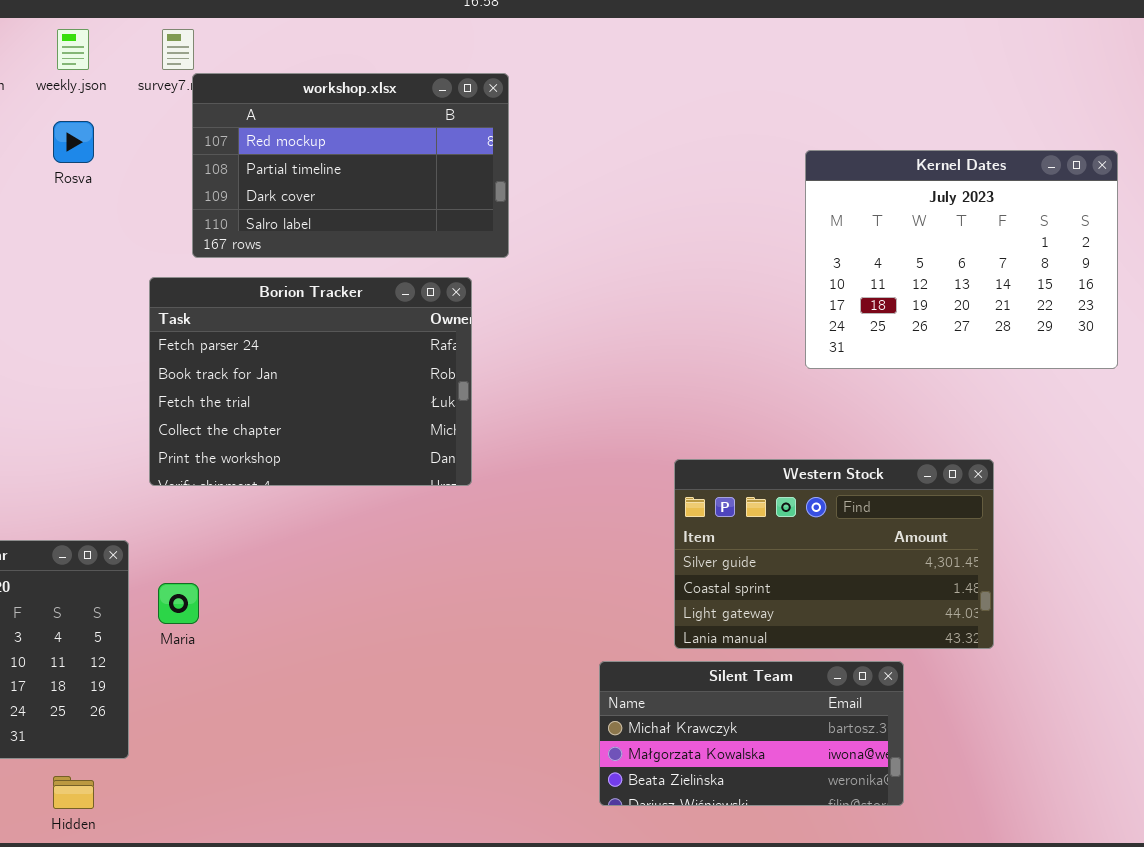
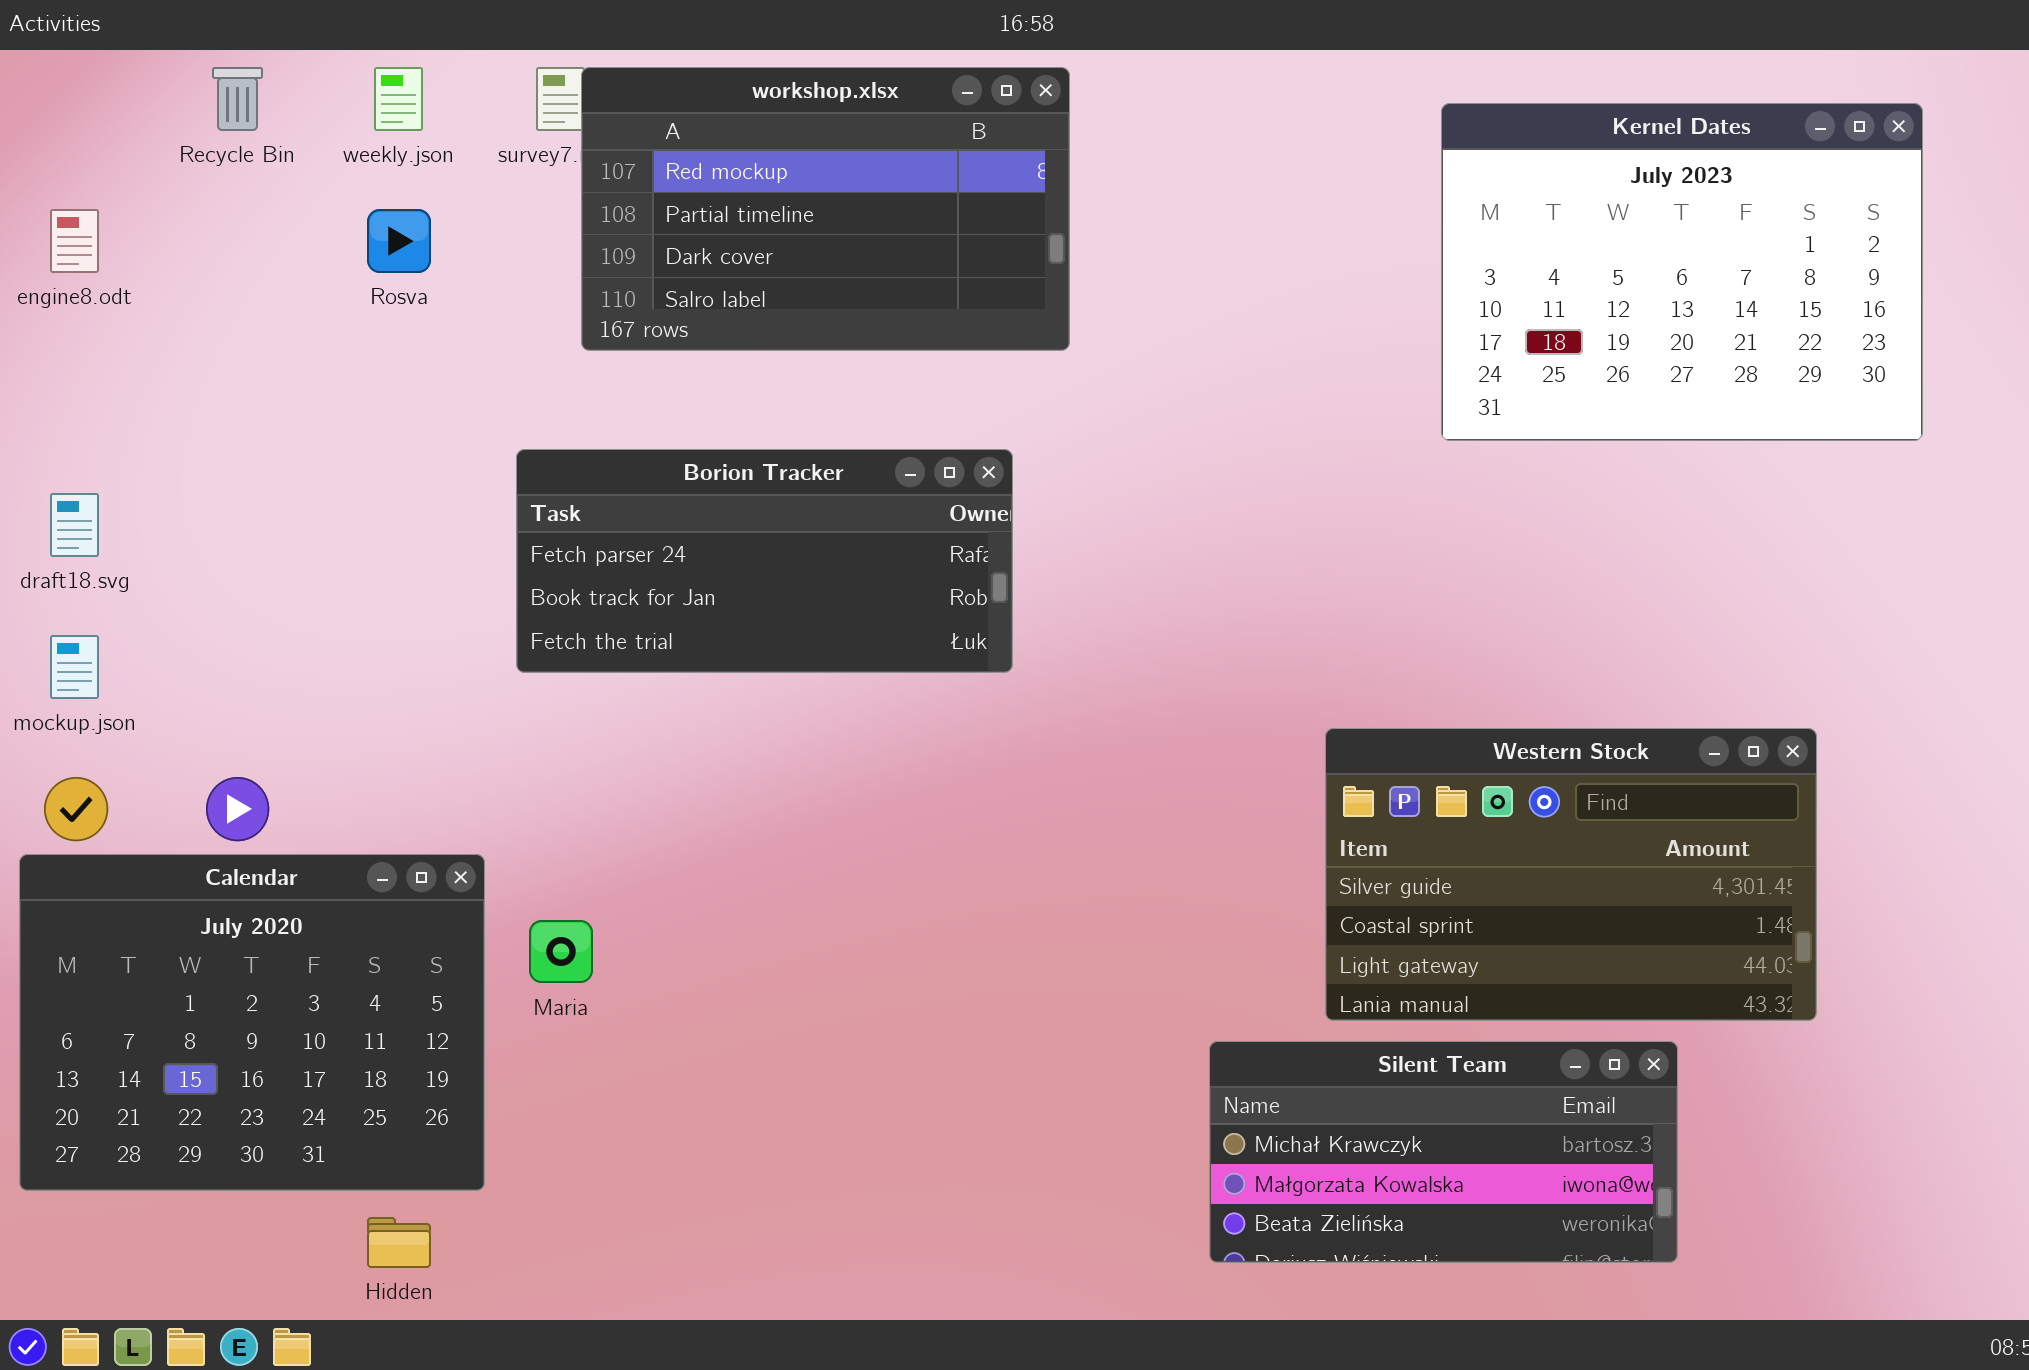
workshop.xlsx: [192,73,509,258] -> [581,67,1070,351], moved
Kernel Dates: [805,150,1118,369] -> [1441,103,1923,441], moved
Borion Tracker: [149,277,472,486] -> [516,449,1013,673], resized

